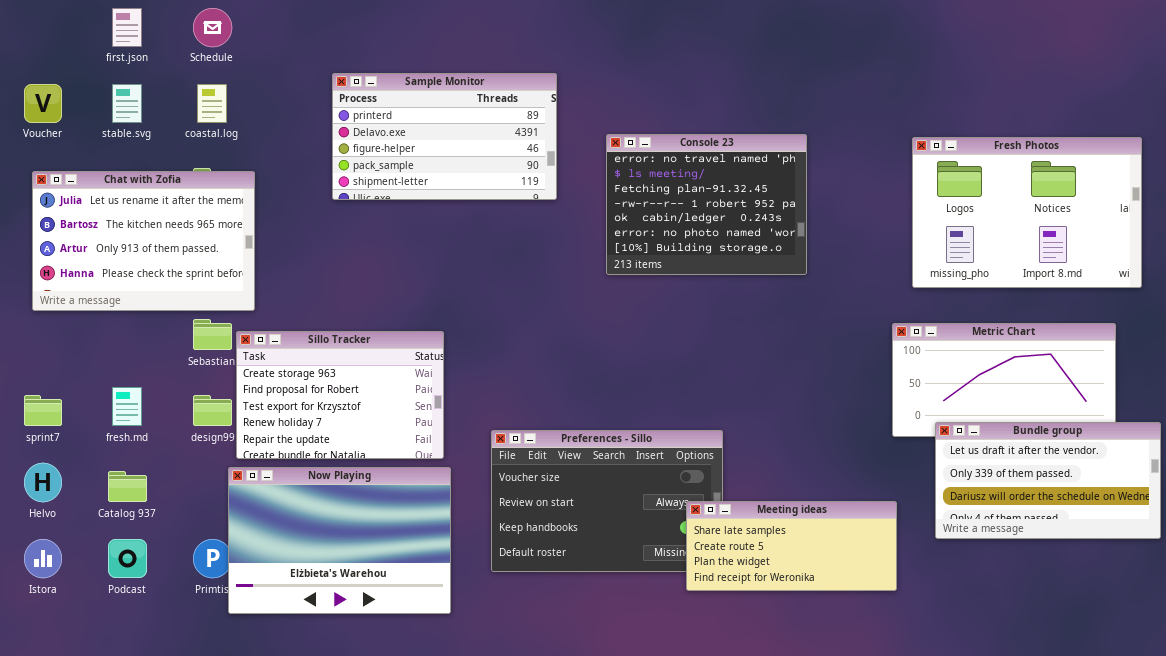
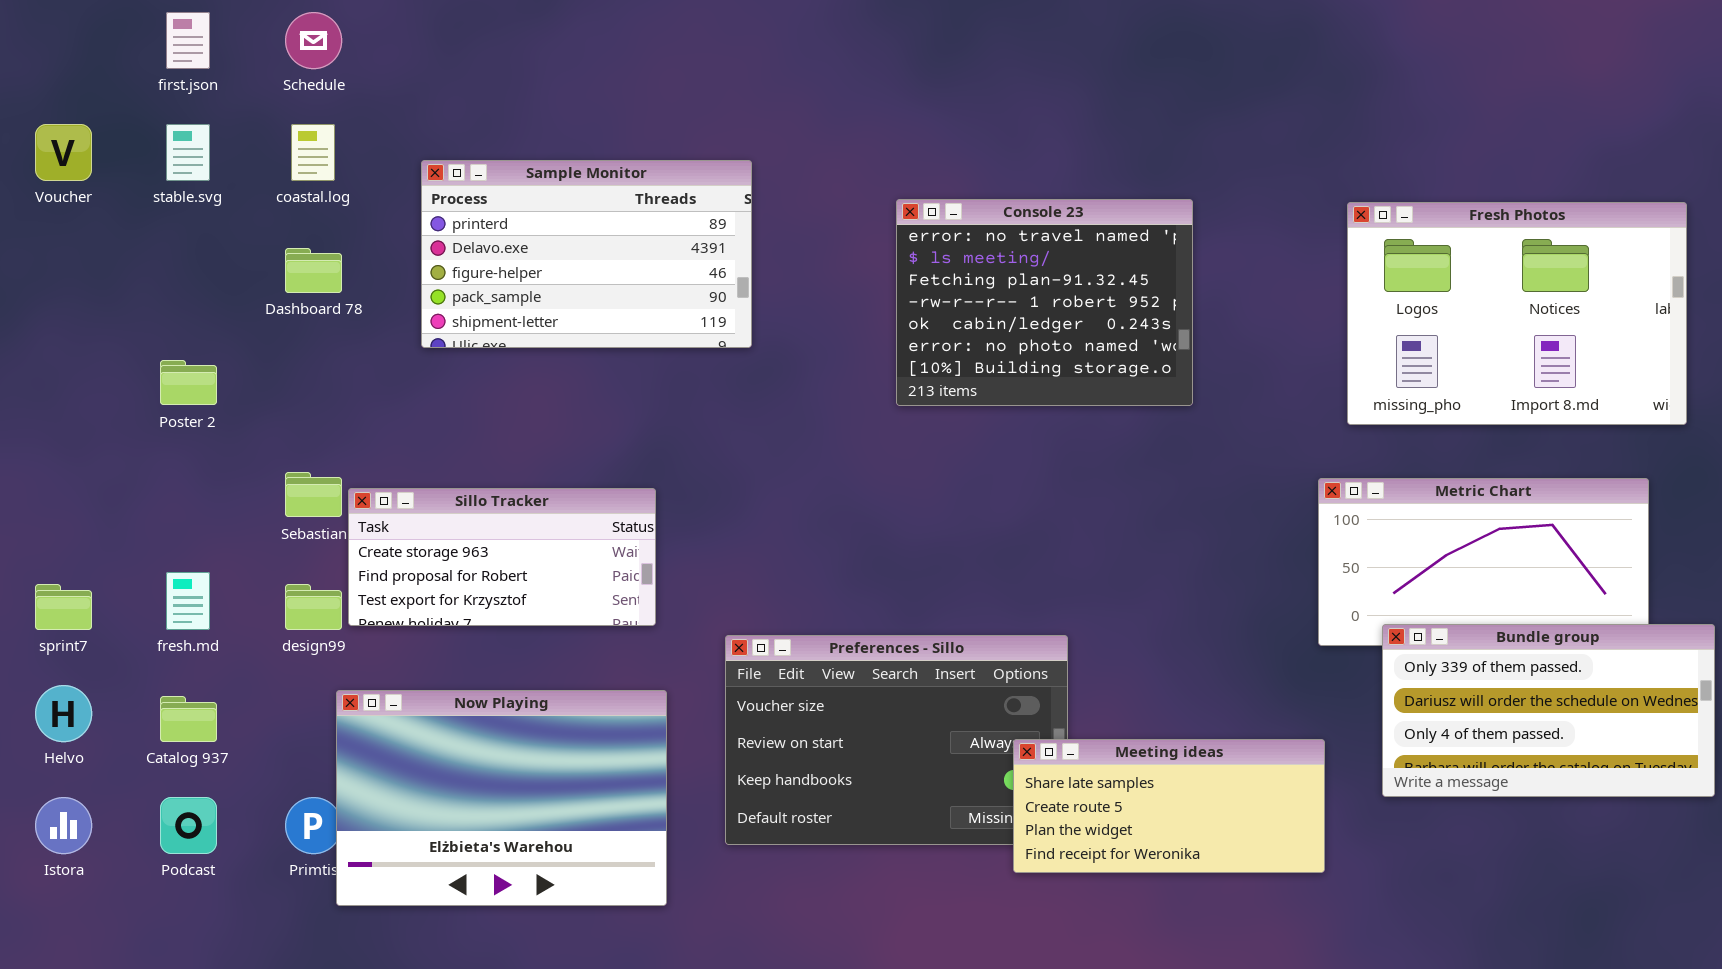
Sample Monitor: [332,73,557,200] -> [421,160,752,348], moved
Chat with Zofia: [32,171,255,311] -> none, closed
Sillo Tracker: [236,331,444,459] -> [348,488,656,626], resized
Bundle group: [935,422,1161,539] -> [1382,624,1715,797], scrolled down 1 row

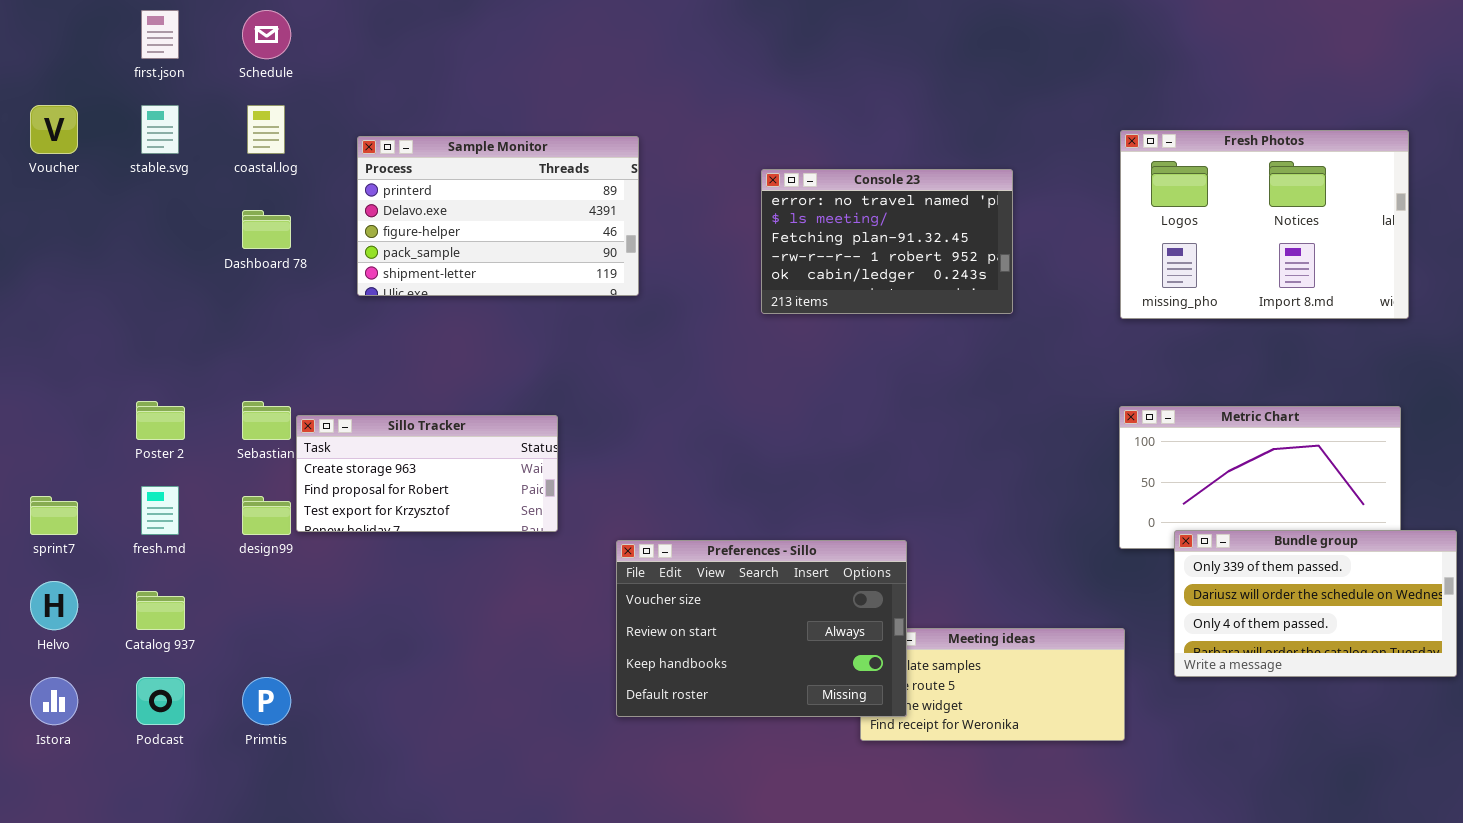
Console 23: [896,199,1193,406] -> [761,169,1013,314], resized
Fresh Photos: [1347,202,1687,425] -> [1120,130,1409,319], moved
Poster 2: [160,360,217,405] -> [136,401,185,440], moved
Preferences - Sillo: [725,635,1068,845] -> [616,540,907,717], raised
Now Playing: [336,690,667,906] -> none, closed

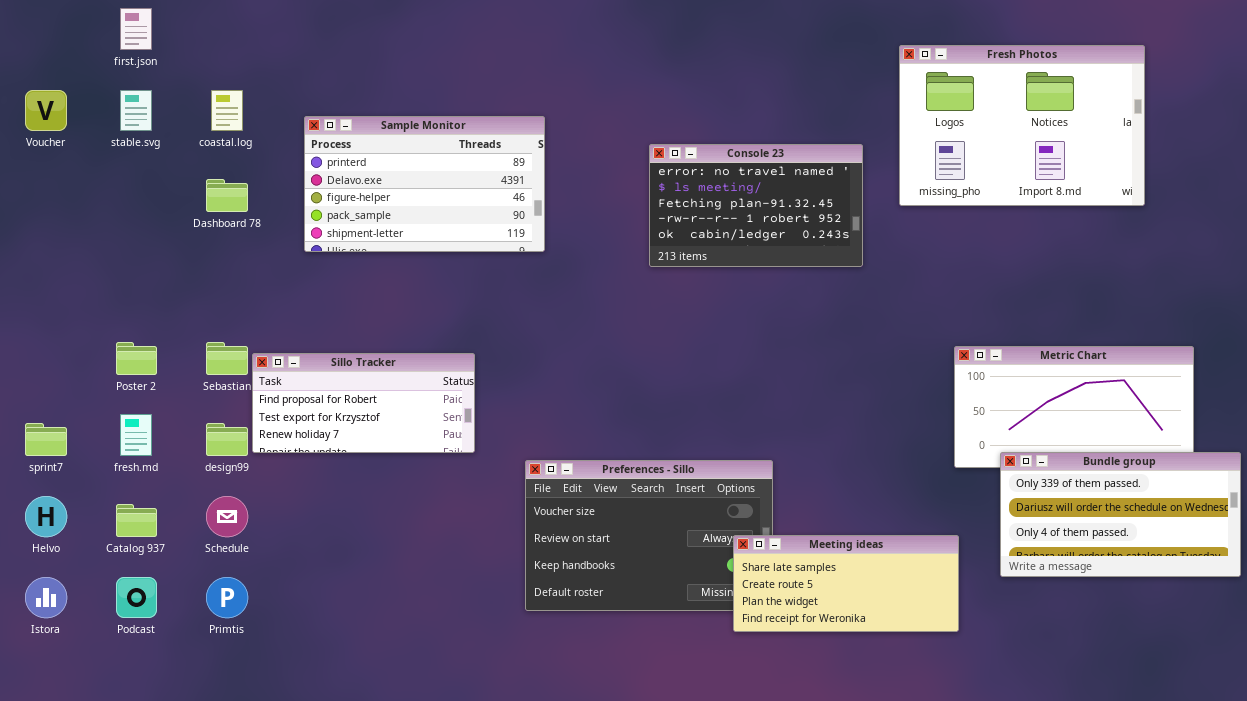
Schedule: [242,10,291,59] -> [206,496,248,537], moved
Fresh Photos: [1120,130,1409,319] -> [899,45,1145,206], moved
Sillo Tracker: [296,415,558,532] -> [252,353,475,453], scrolled down 1 row
Meeting ideas: [860,628,1125,741] -> [733,535,959,632], raised

